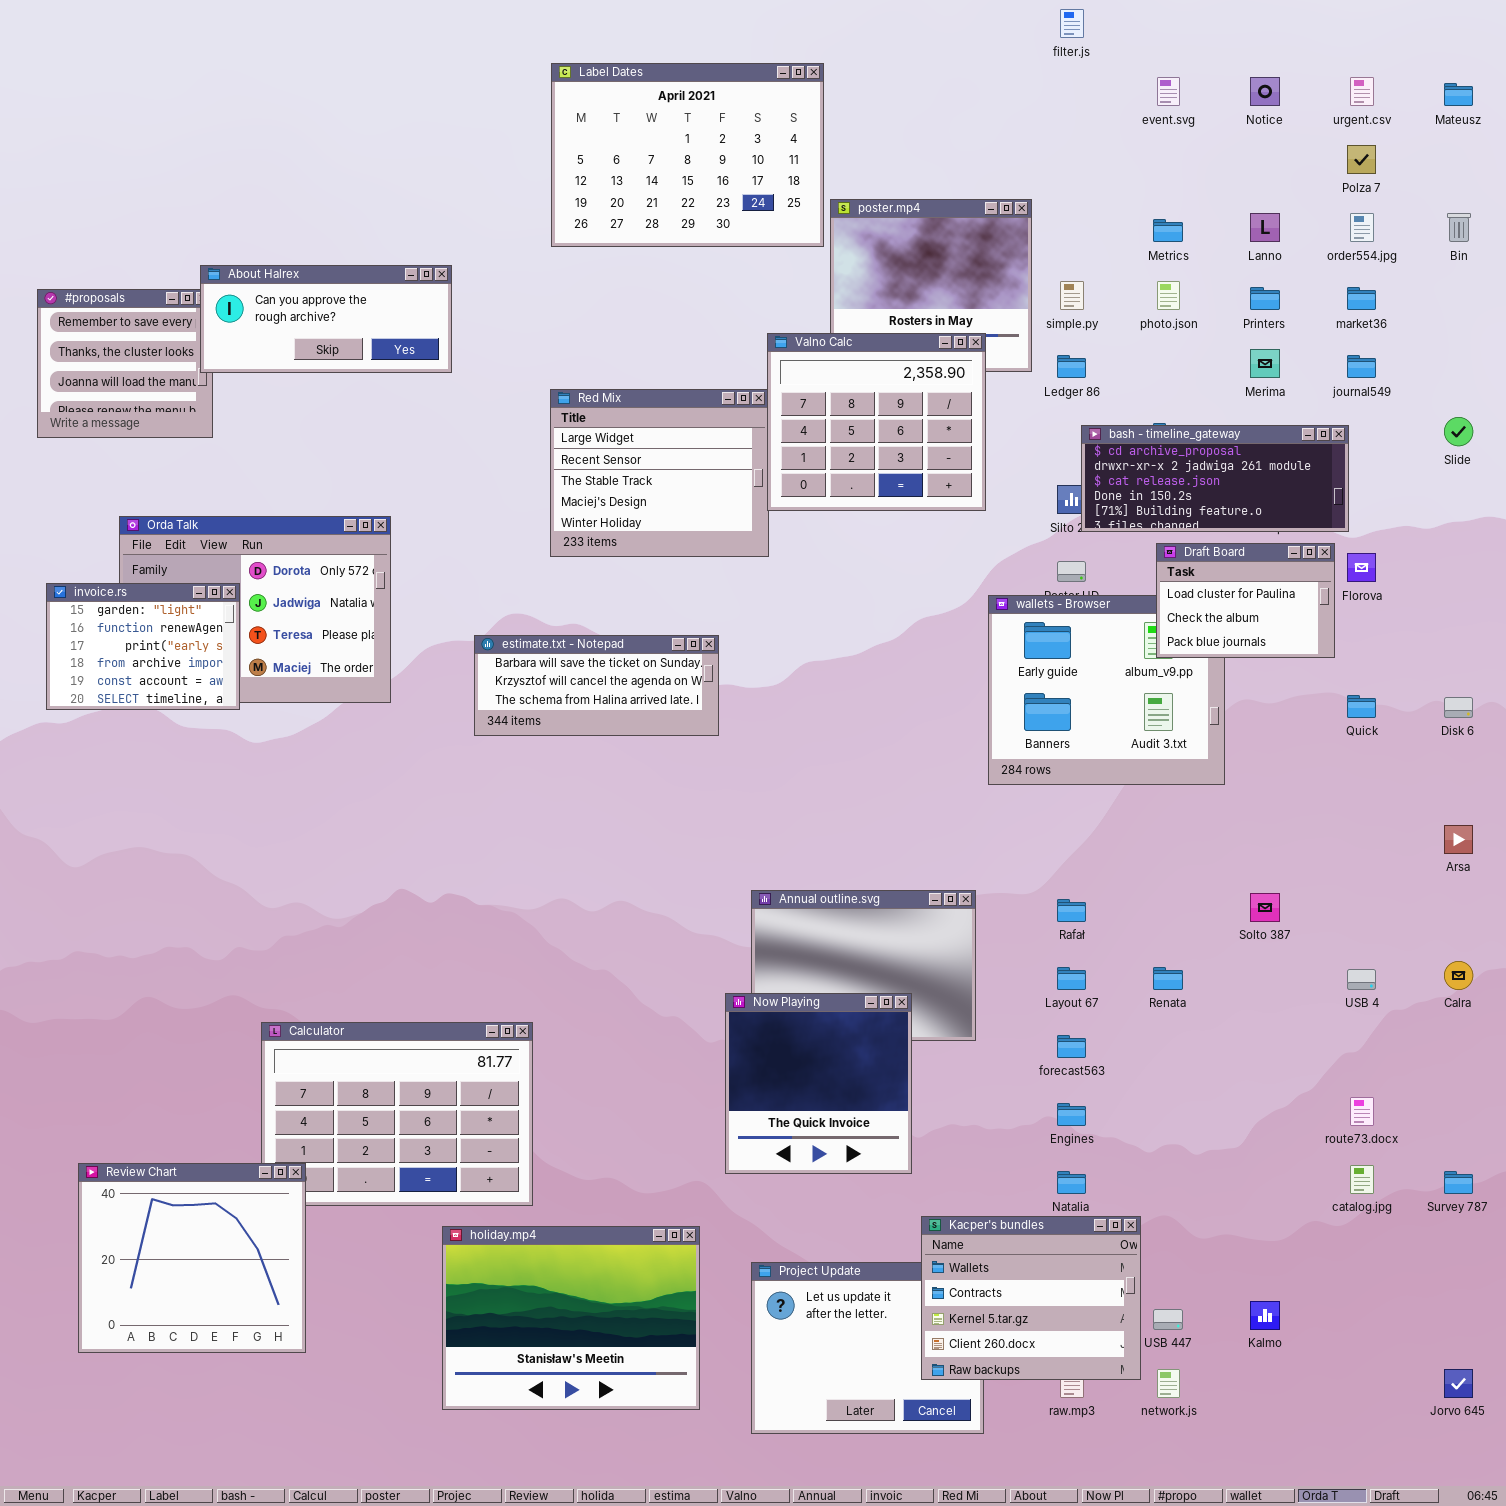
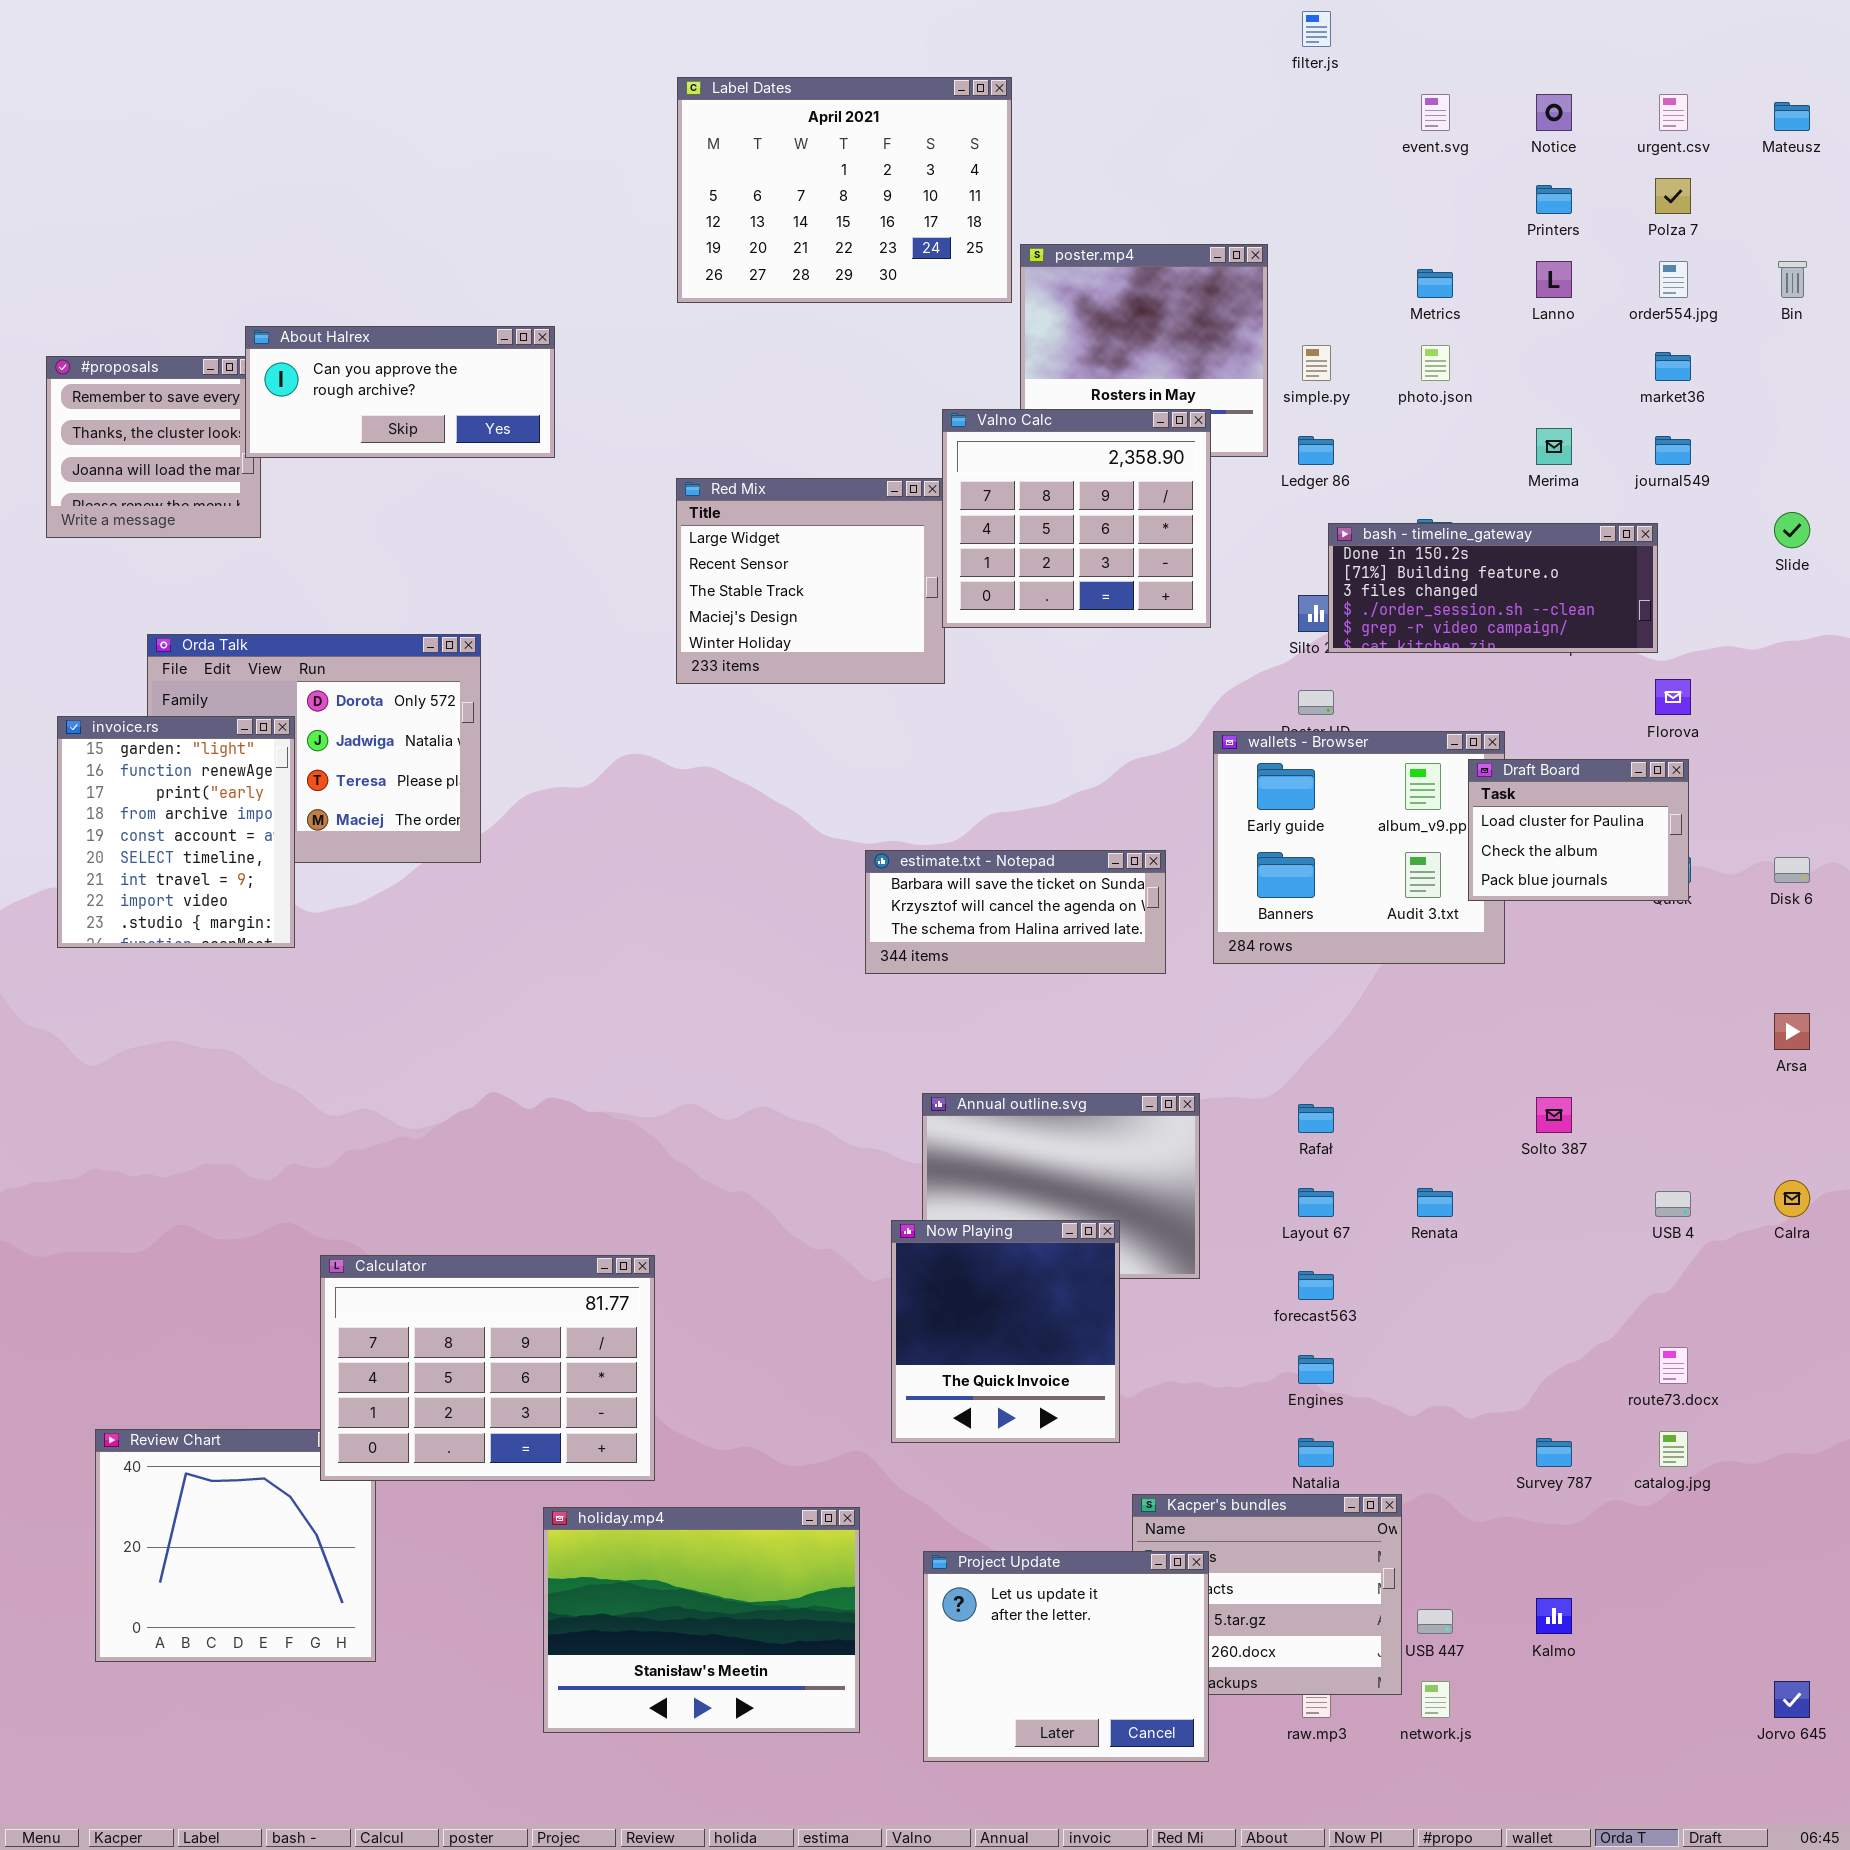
Printers: [1250,287,1280,310] -> [1536,185,1572,214], moved
bash - timeline_gateway: [1081,425,1349,532] -> [1328,523,1658,653], scrolled down 3 rows
Draft Board: [1156,543,1335,658] -> [1468,759,1689,901], moved
invoice.rs: [46,583,240,710] -> [57,716,295,948], resized
estimate.txt - Notepad: [474,635,719,736] -> [865,850,1166,974], moved
Calculator: [261,1022,533,1206] -> [320,1255,655,1481], raised
Survey 787: [1444,1171,1473,1194] -> [1536,1438,1572,1467], moved
Project Update: [751,1262,984,1434] -> [923,1551,1209,1762], raised

